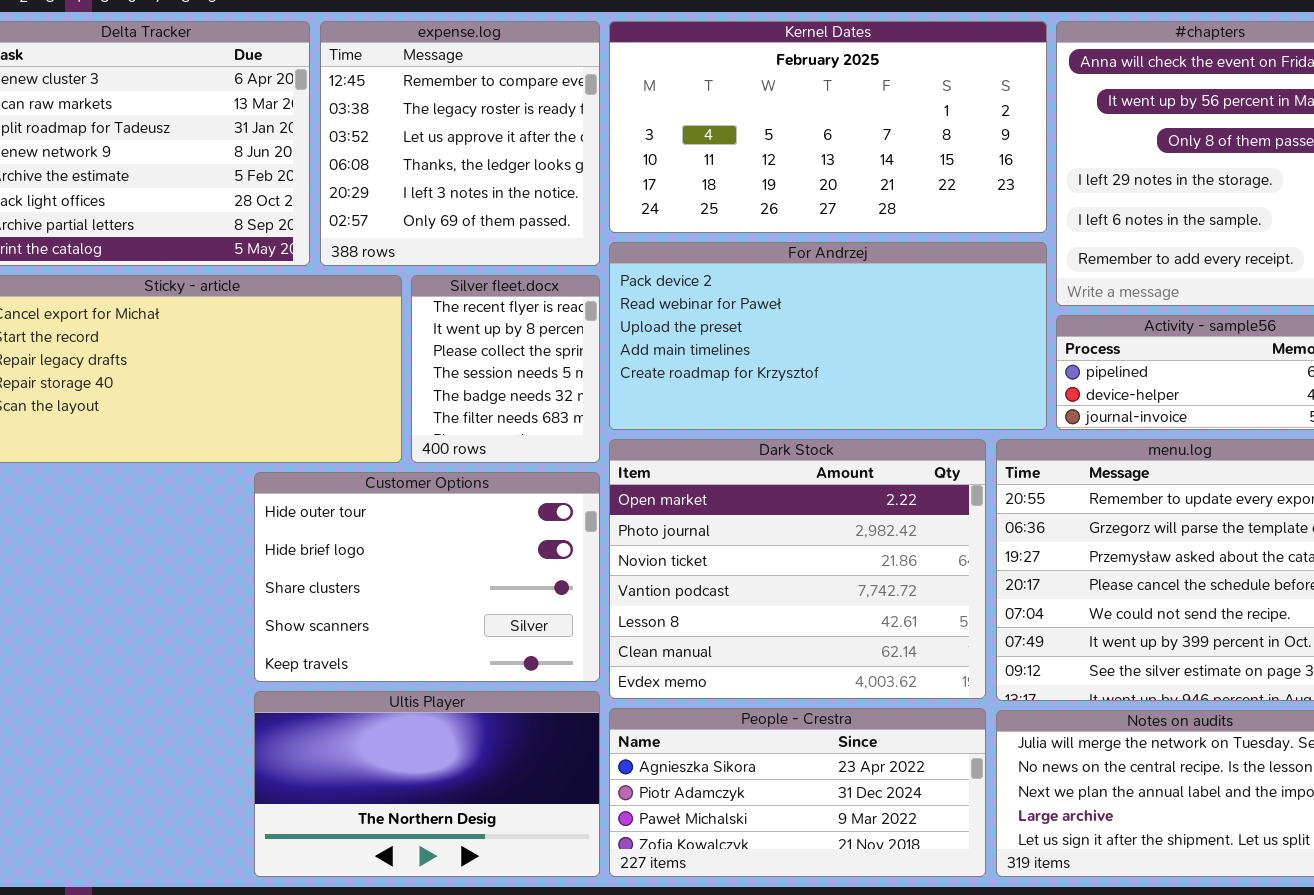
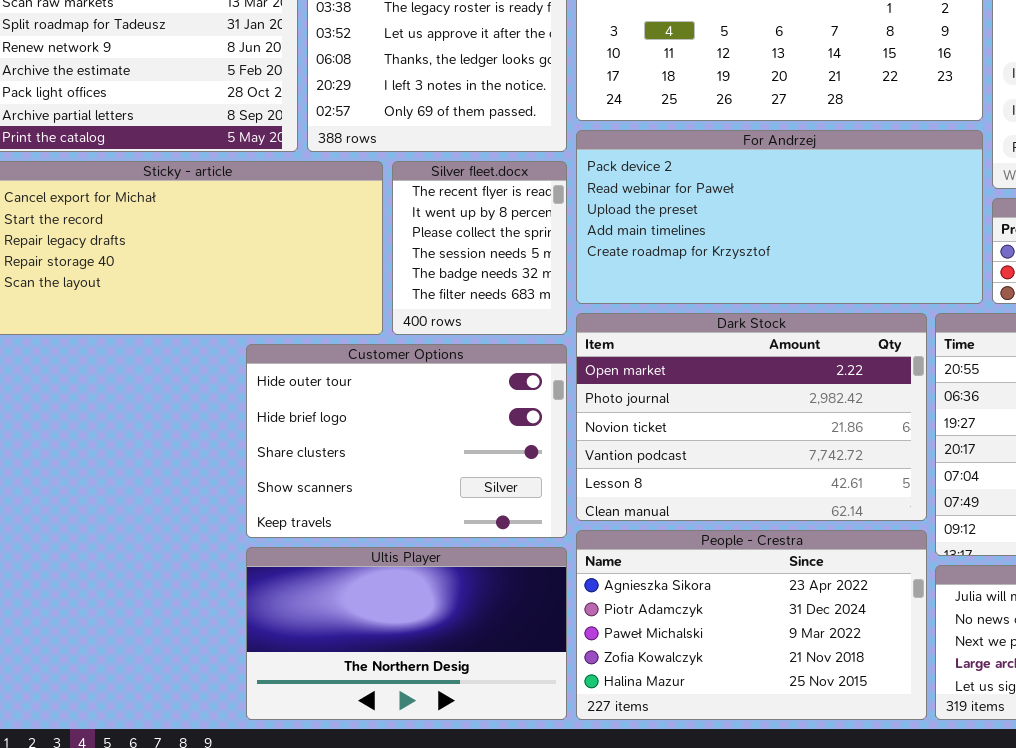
Dark Stock: [609,439,986,699] -> [576,313,927,521], resized
People - Crestra: [609,708,986,877] -> [576,530,927,720], resized

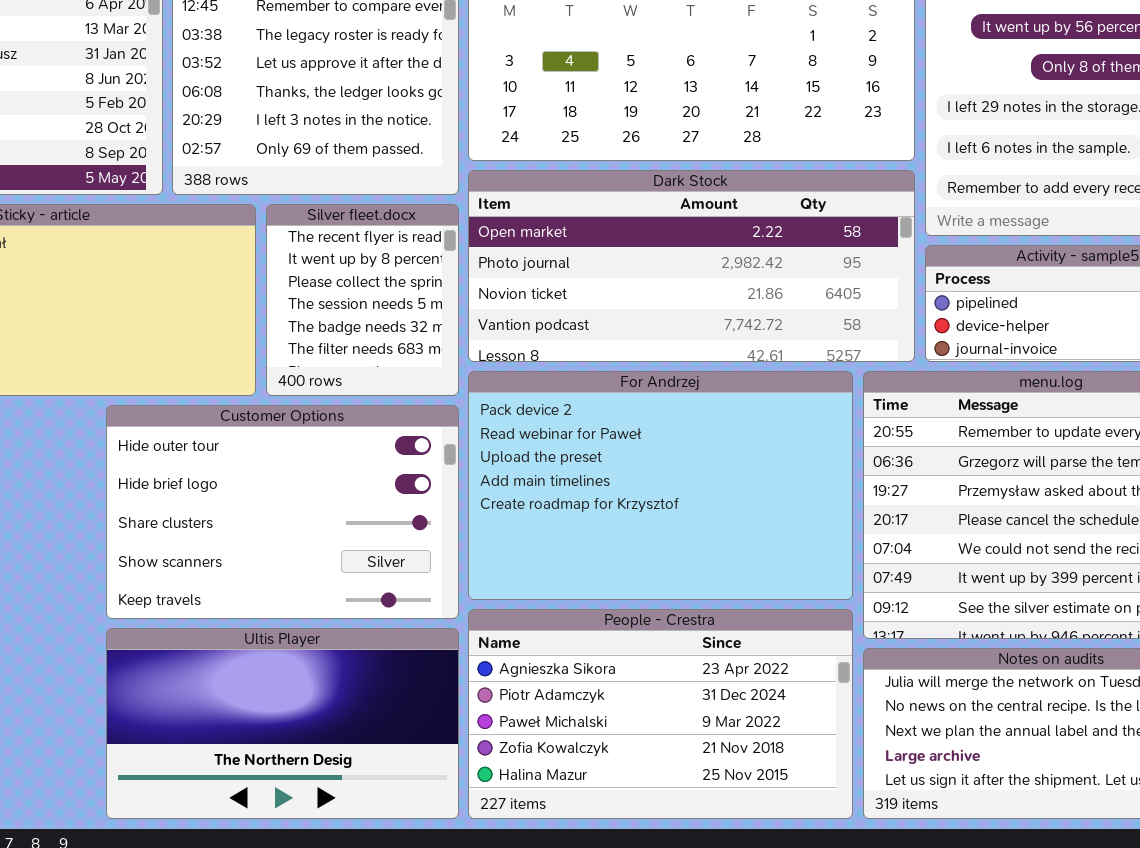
For Andrzej: [576,130,983,304] -> [468,371,853,600], moved, resized
Dark Stock: [576,313,927,521] -> [468,170,915,362], moved, resized

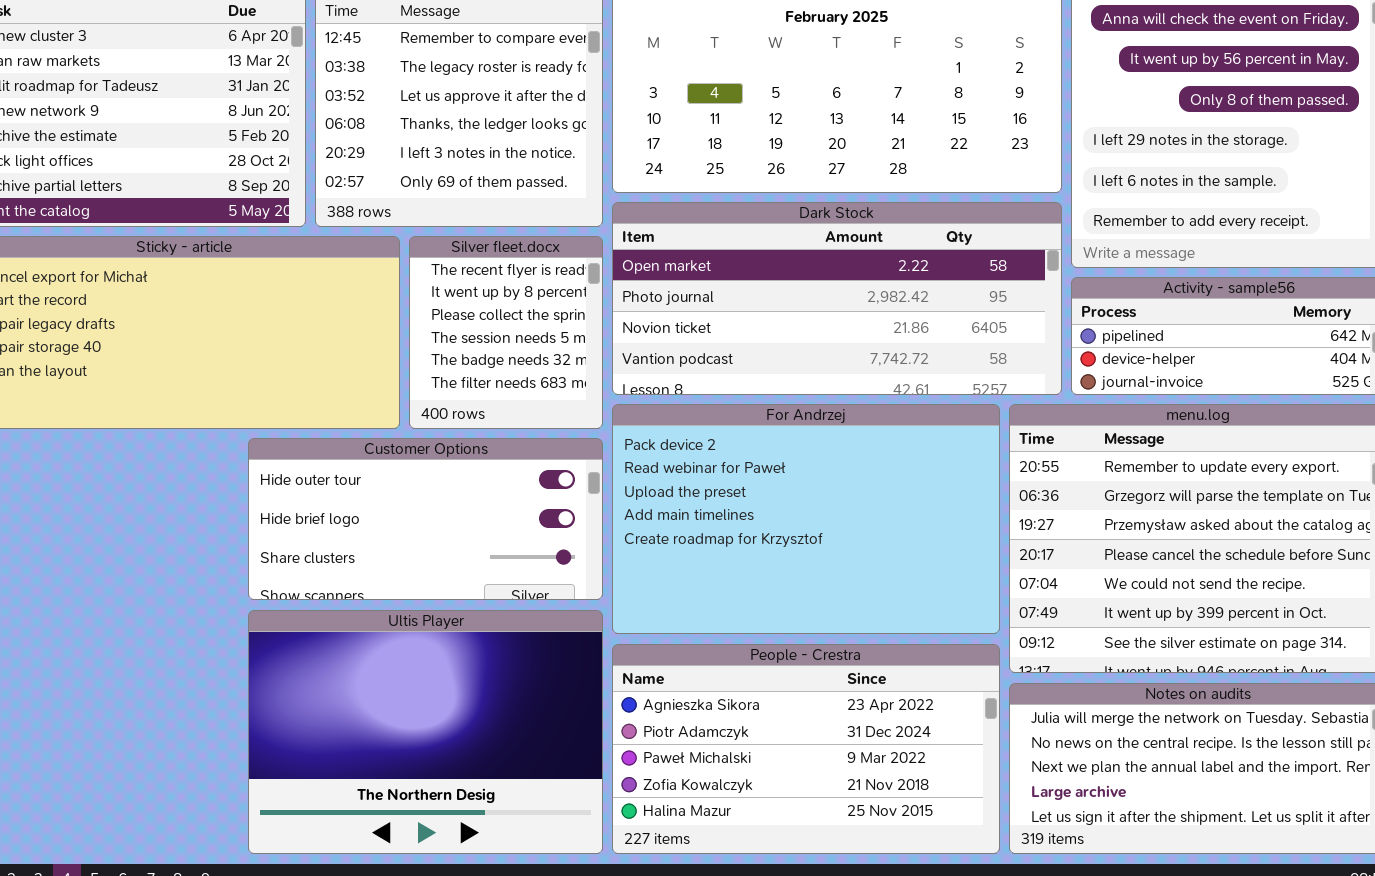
Customer Options: [106,405,459,619] -> [248,438,603,600], resized
Ultis Player: [106,628,459,819] -> [248,610,603,854], resized

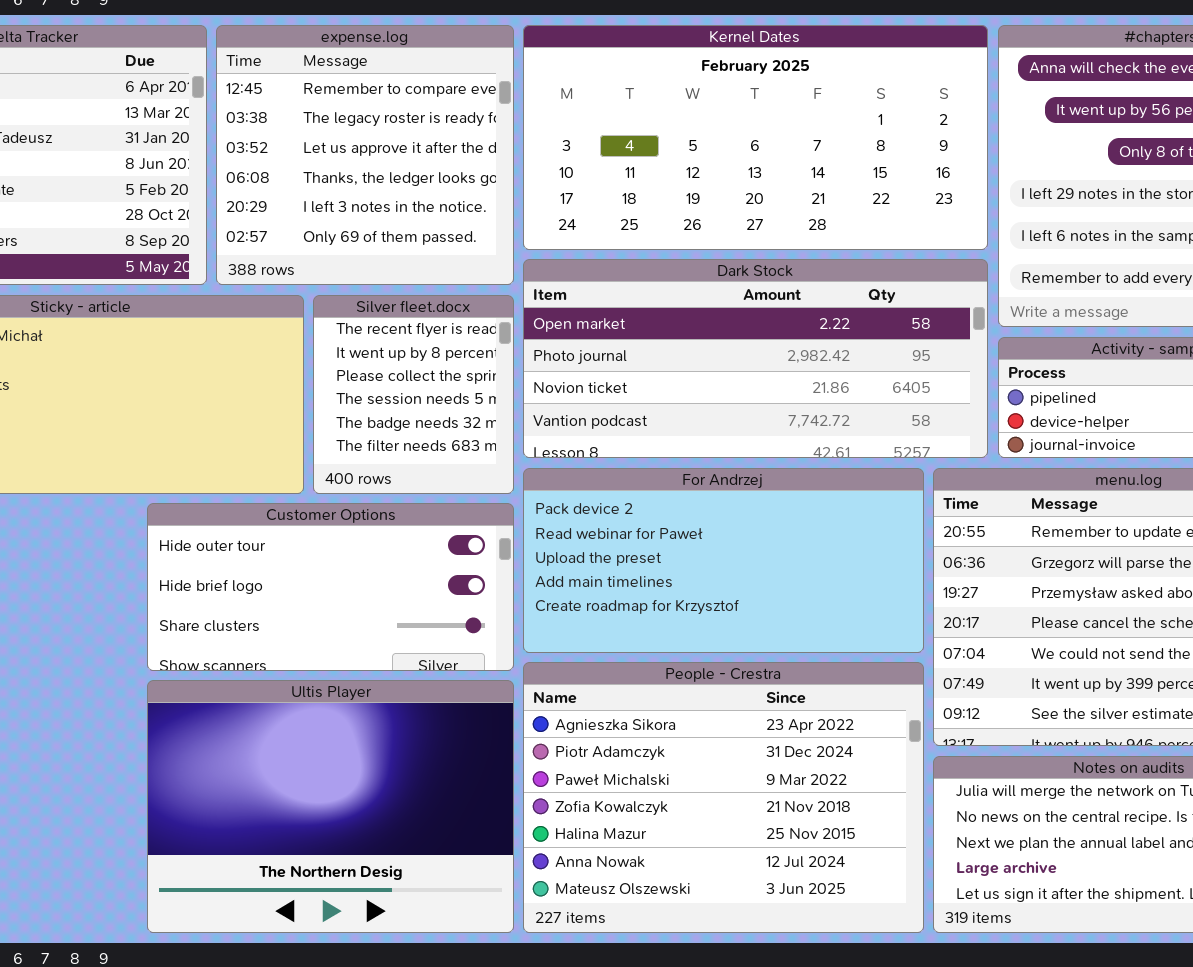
For Andrzej: [612,404,1000,634] -> [523,468,924,653], resized
People - Crestra: [612,644,1000,854] -> [523,662,924,933], resized

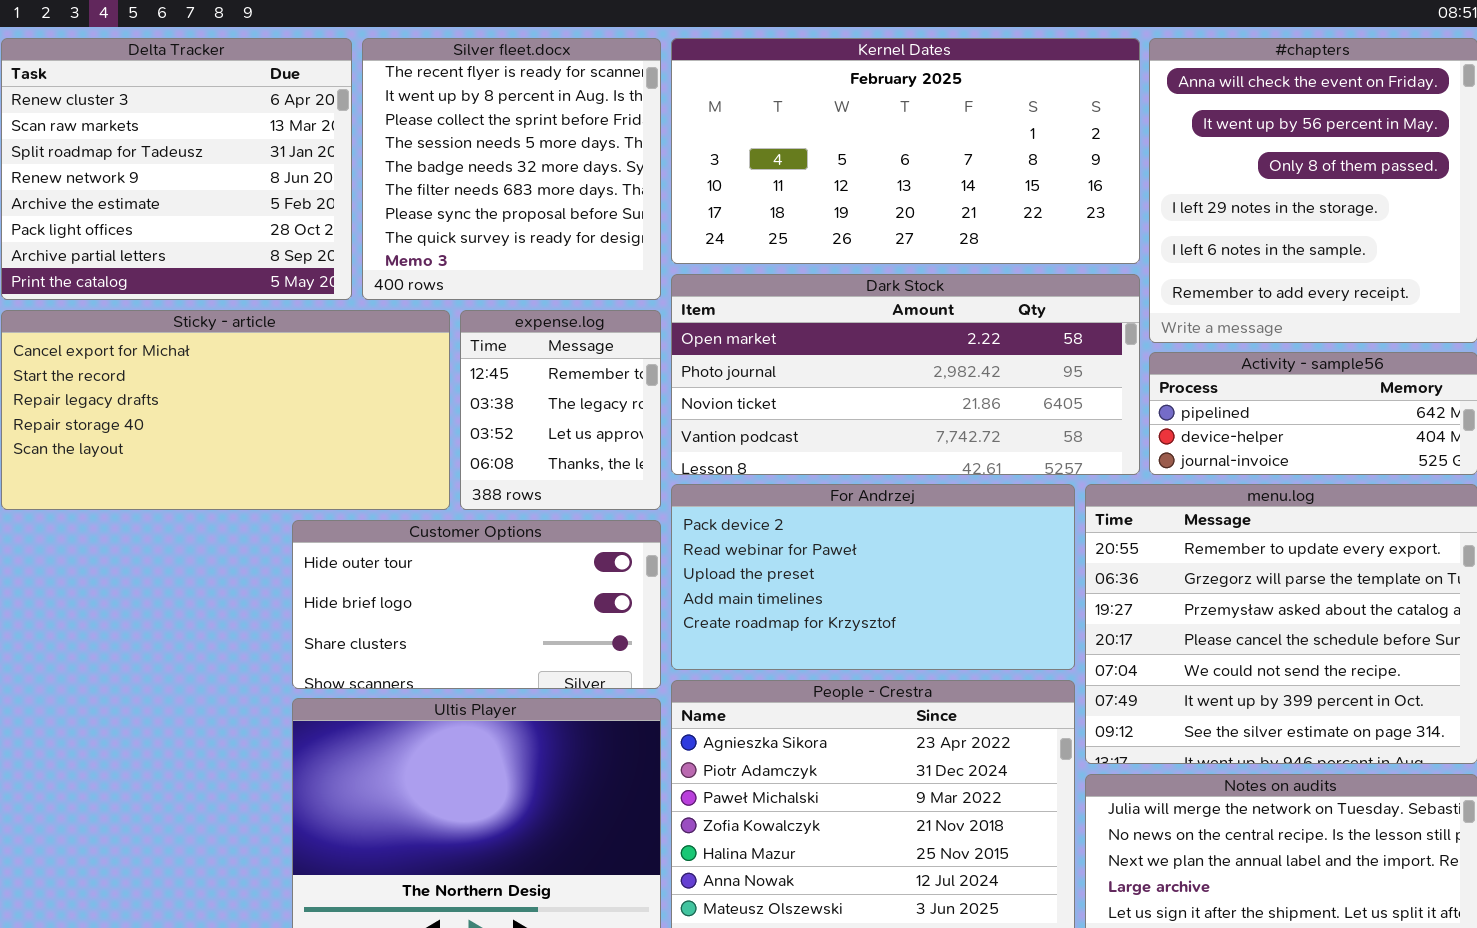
expense.log: [216,25,514,285] -> [460,310,661,510], moved, resized
Silver fleet.docx: [313,295,514,494] -> [362,38,661,300], moved, resized

